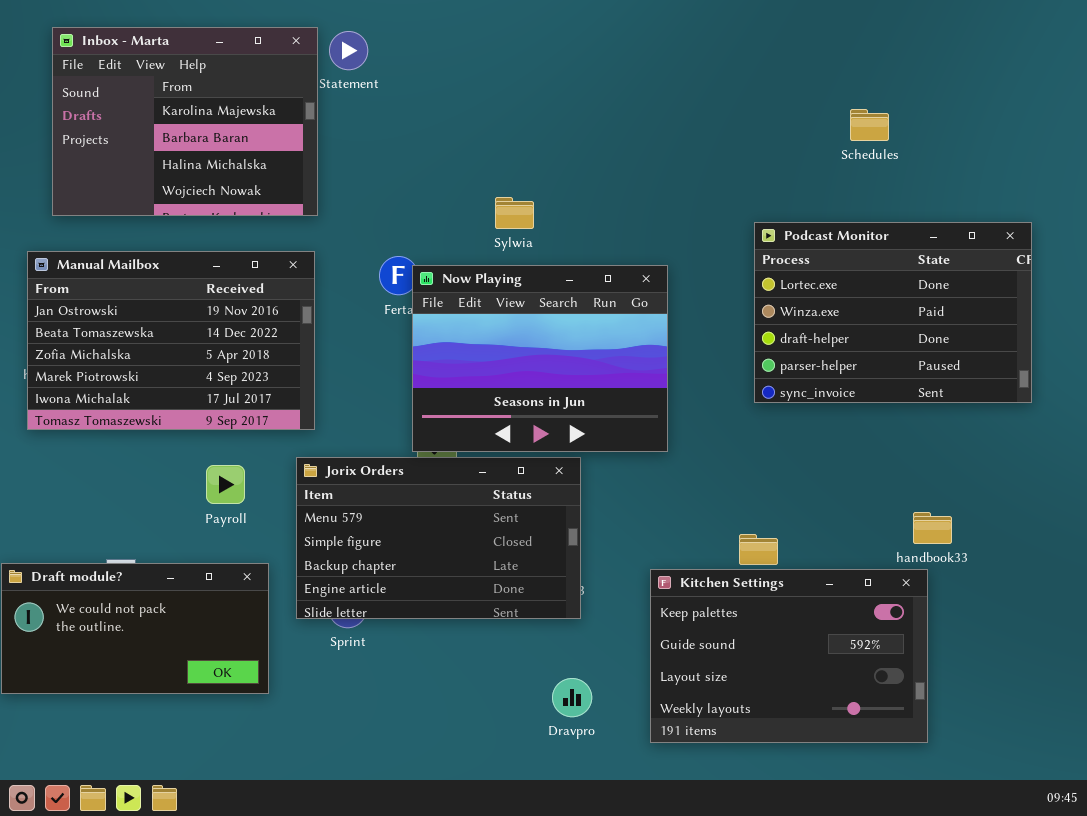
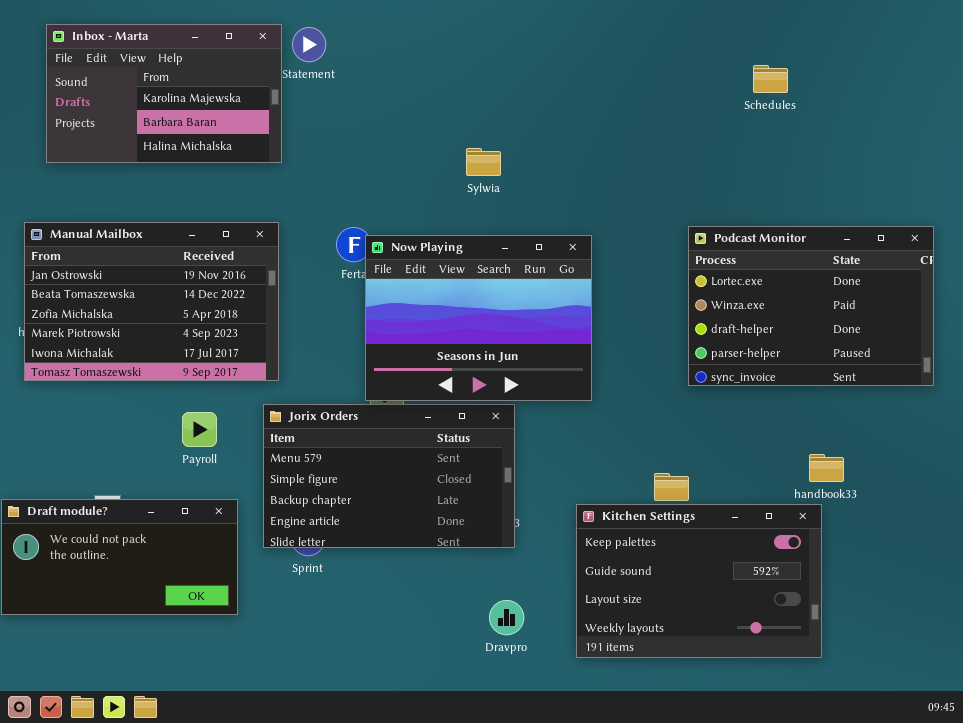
Inbox - Marta: [52,27,318,216] -> [46,24,282,163], resized
Schedules: [850,109,889,141] -> [753,65,788,93], moved
Sylwia: [495,197,534,229] -> [466,148,501,176], moved
Podcast Monitor: [754,222,1032,403] -> [688,226,934,386], moved

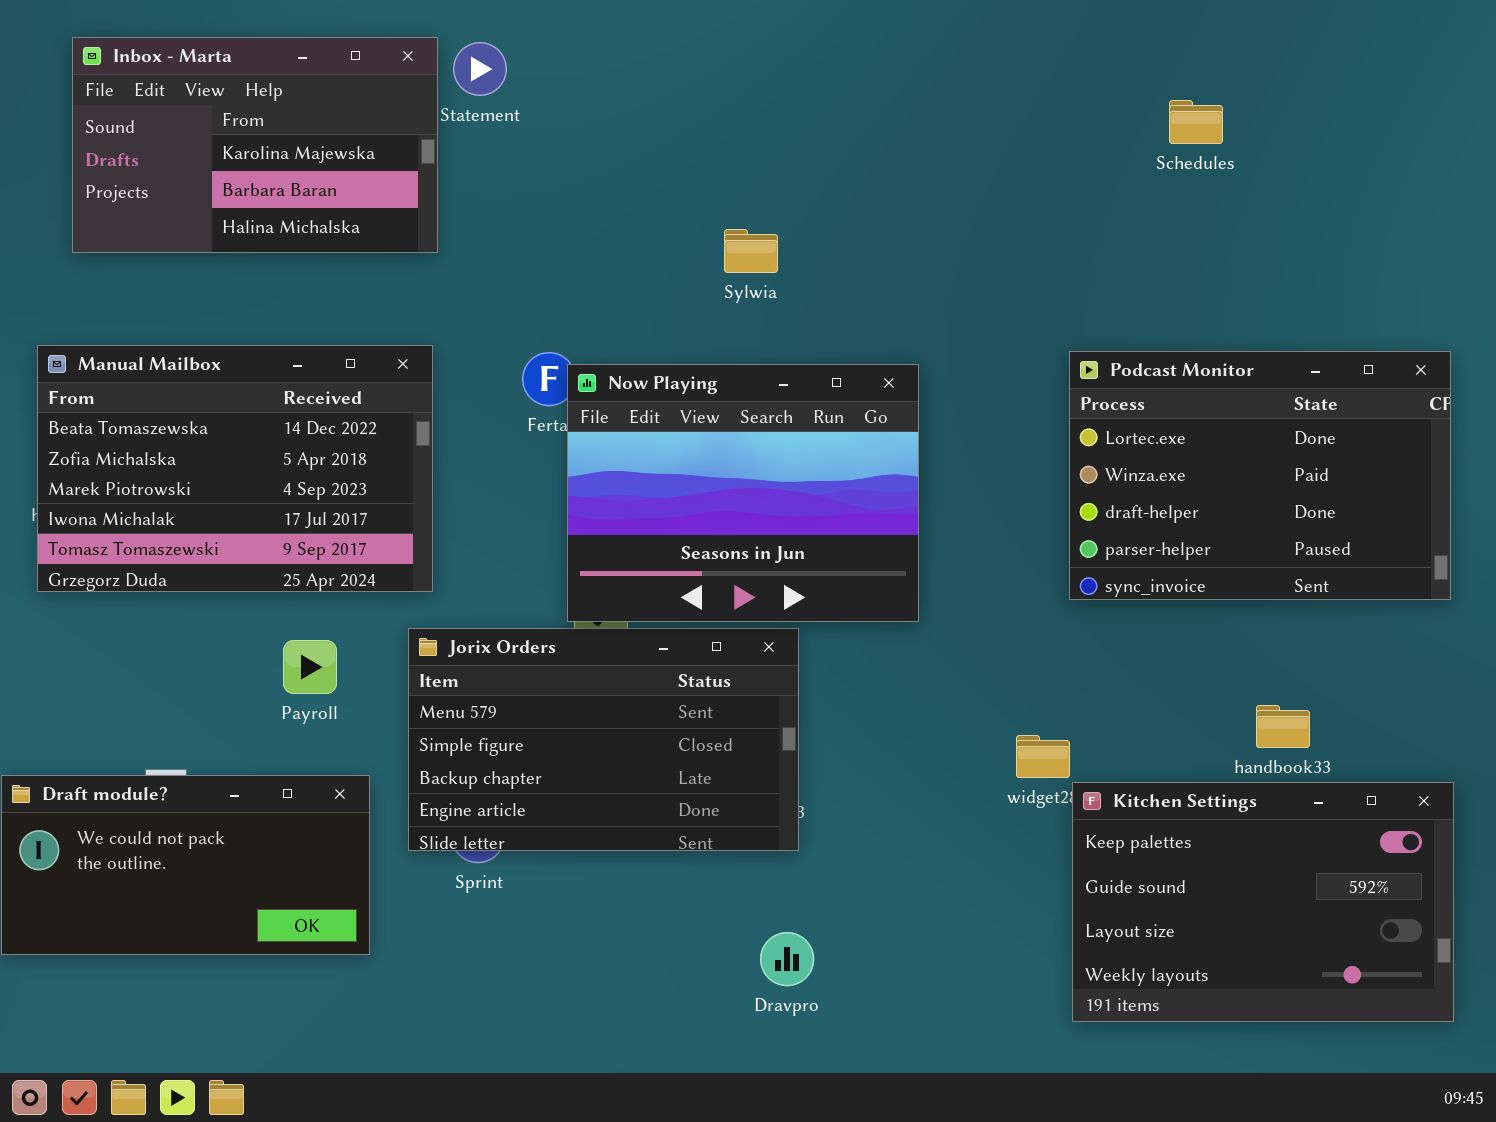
Manual Mailbox: [24,222,279,381] -> [37,345,433,592], scrolled down 1 row
Kitchen Settings: [576,504,822,658] -> [1072,782,1454,1022], moved

